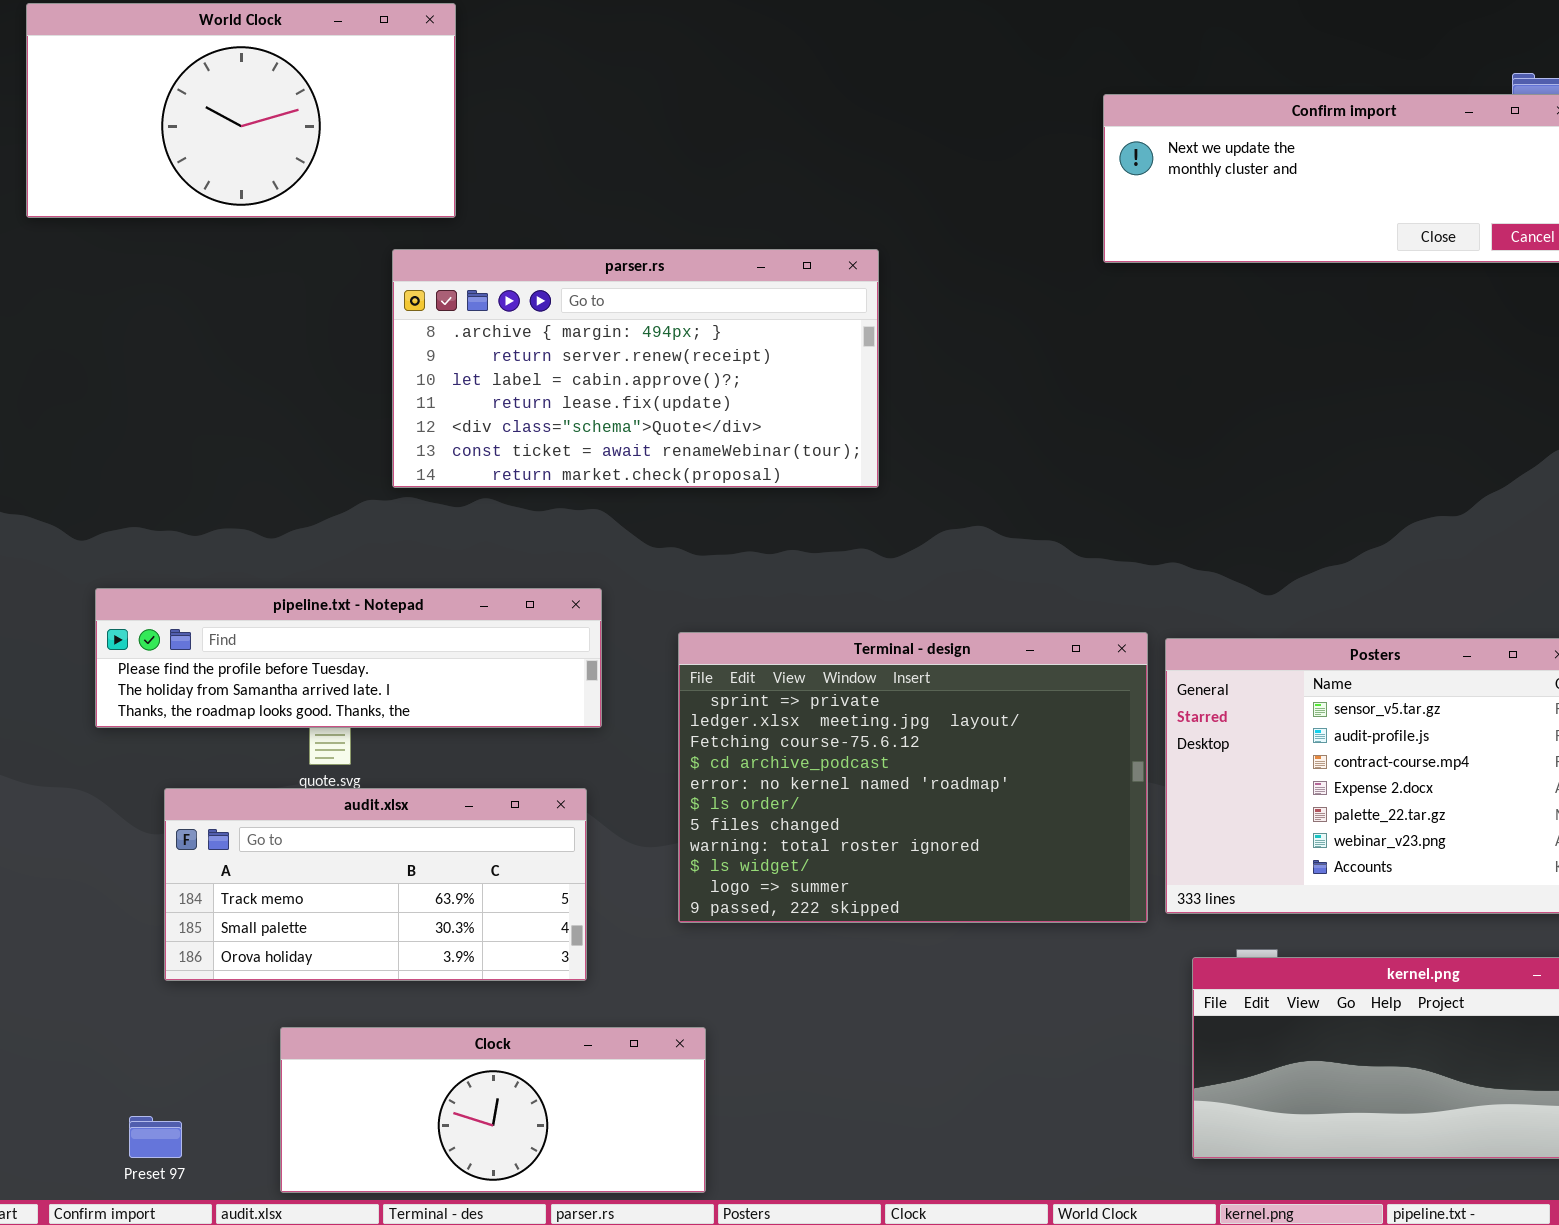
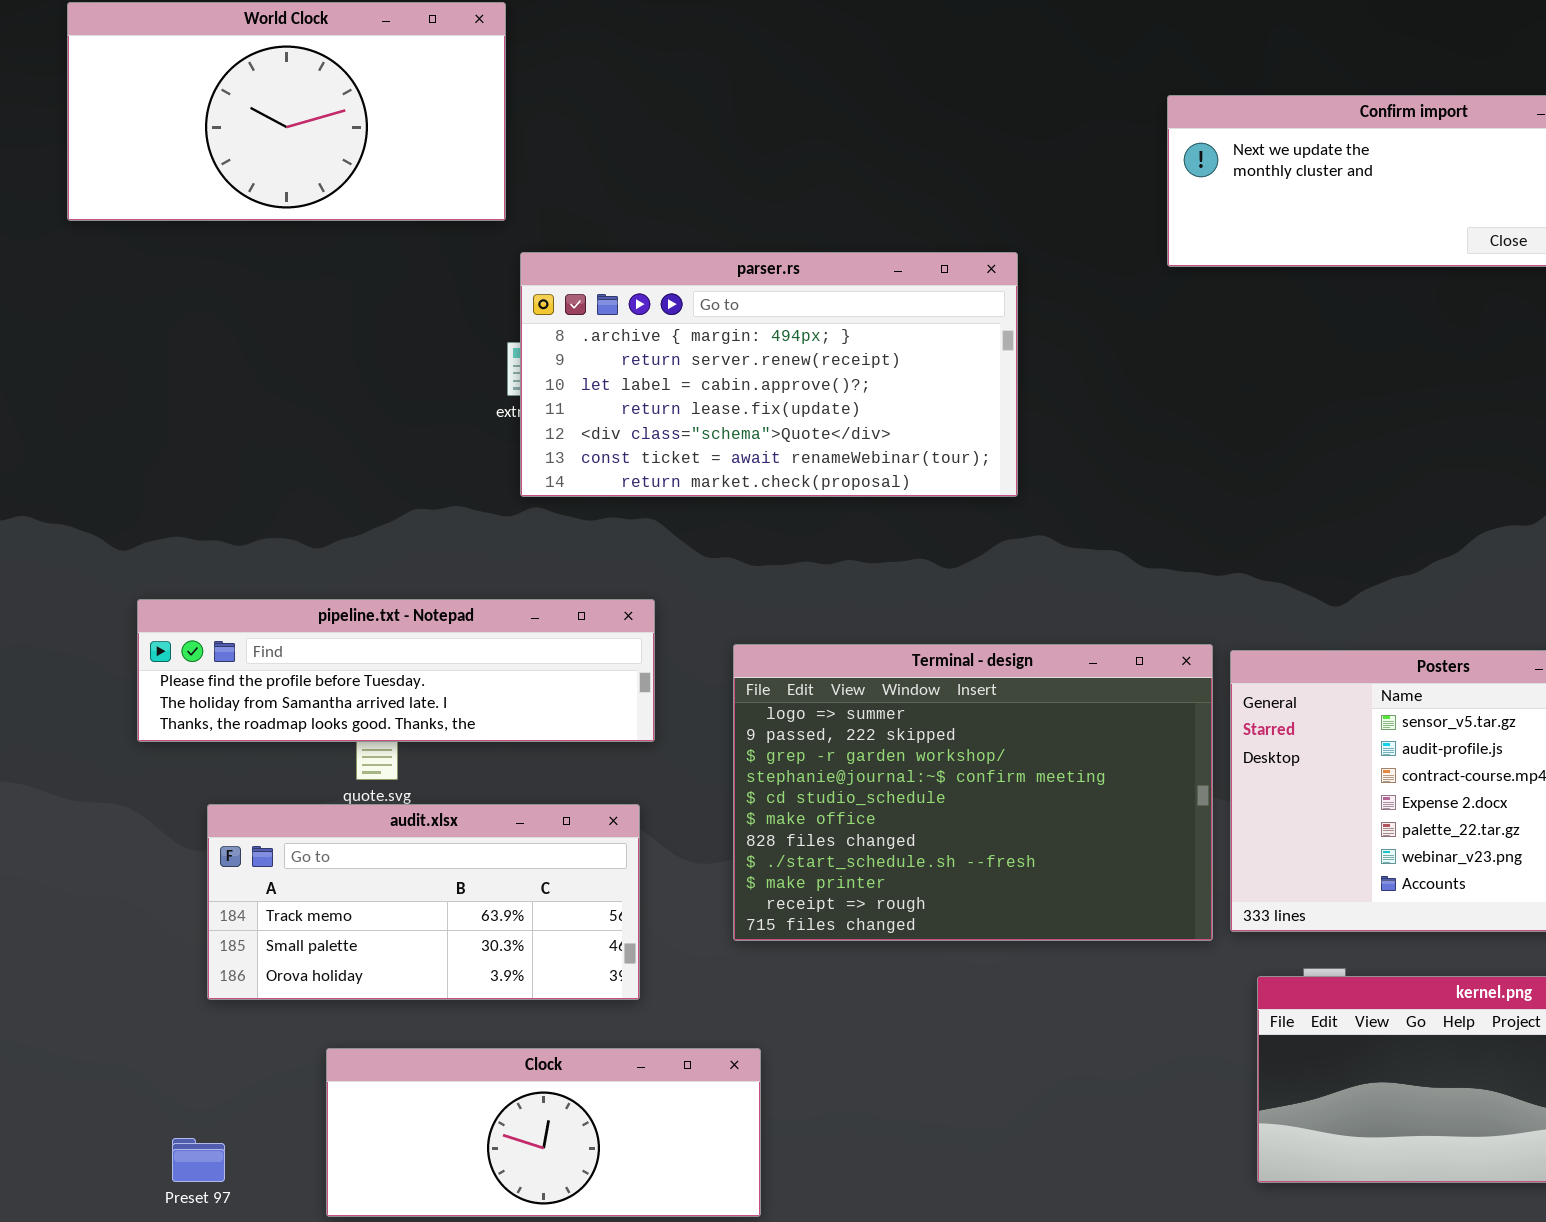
parser.rs: [392,249,879,488] -> [520,252,1018,497], moved
Terminal - design: [678,632,1148,923] -> [733,644,1213,941], scrolled down 9 rows

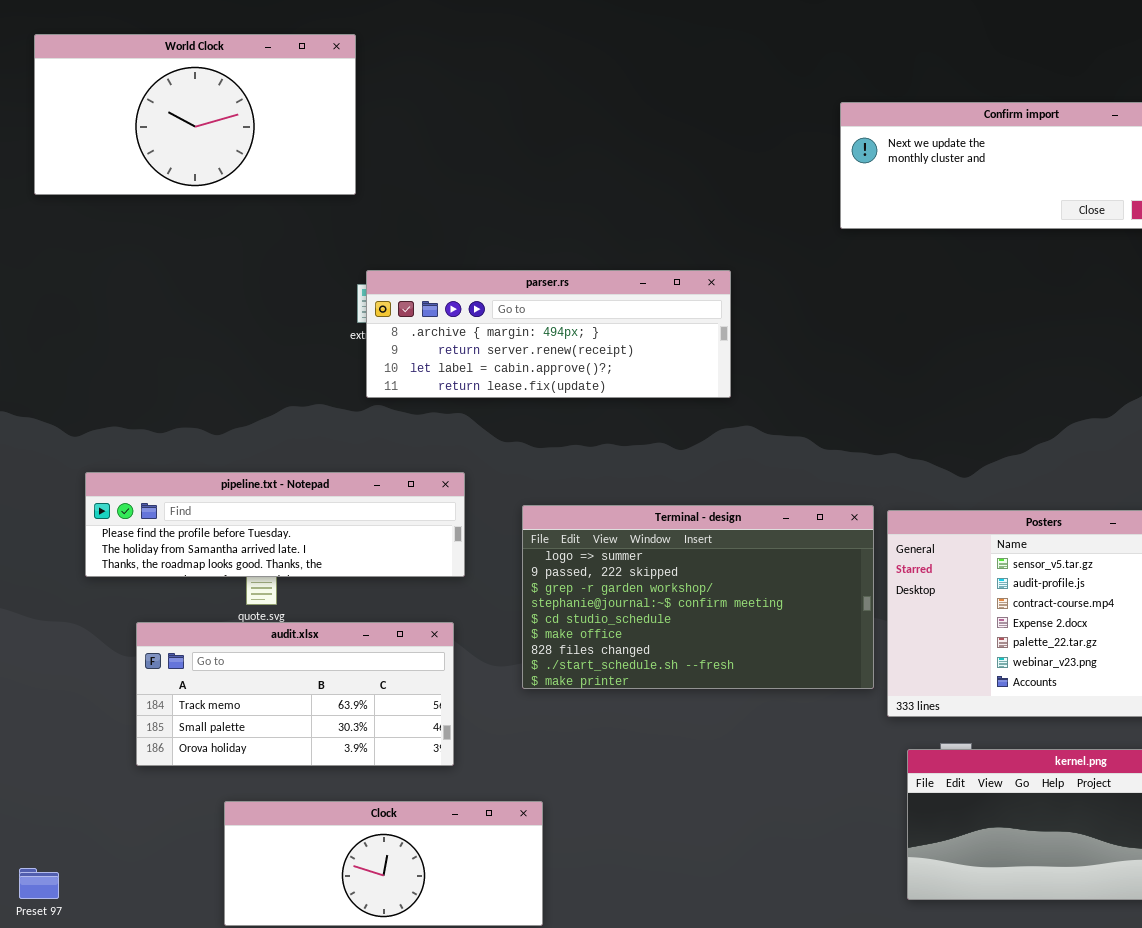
parser.rs: [520,252,1018,497] -> [366,270,731,398], resized
Terminal - design: [733,644,1213,941] -> [522,505,874,689], resized
Preset 97: [172,1138,225,1182] -> [19,868,59,899], moved

